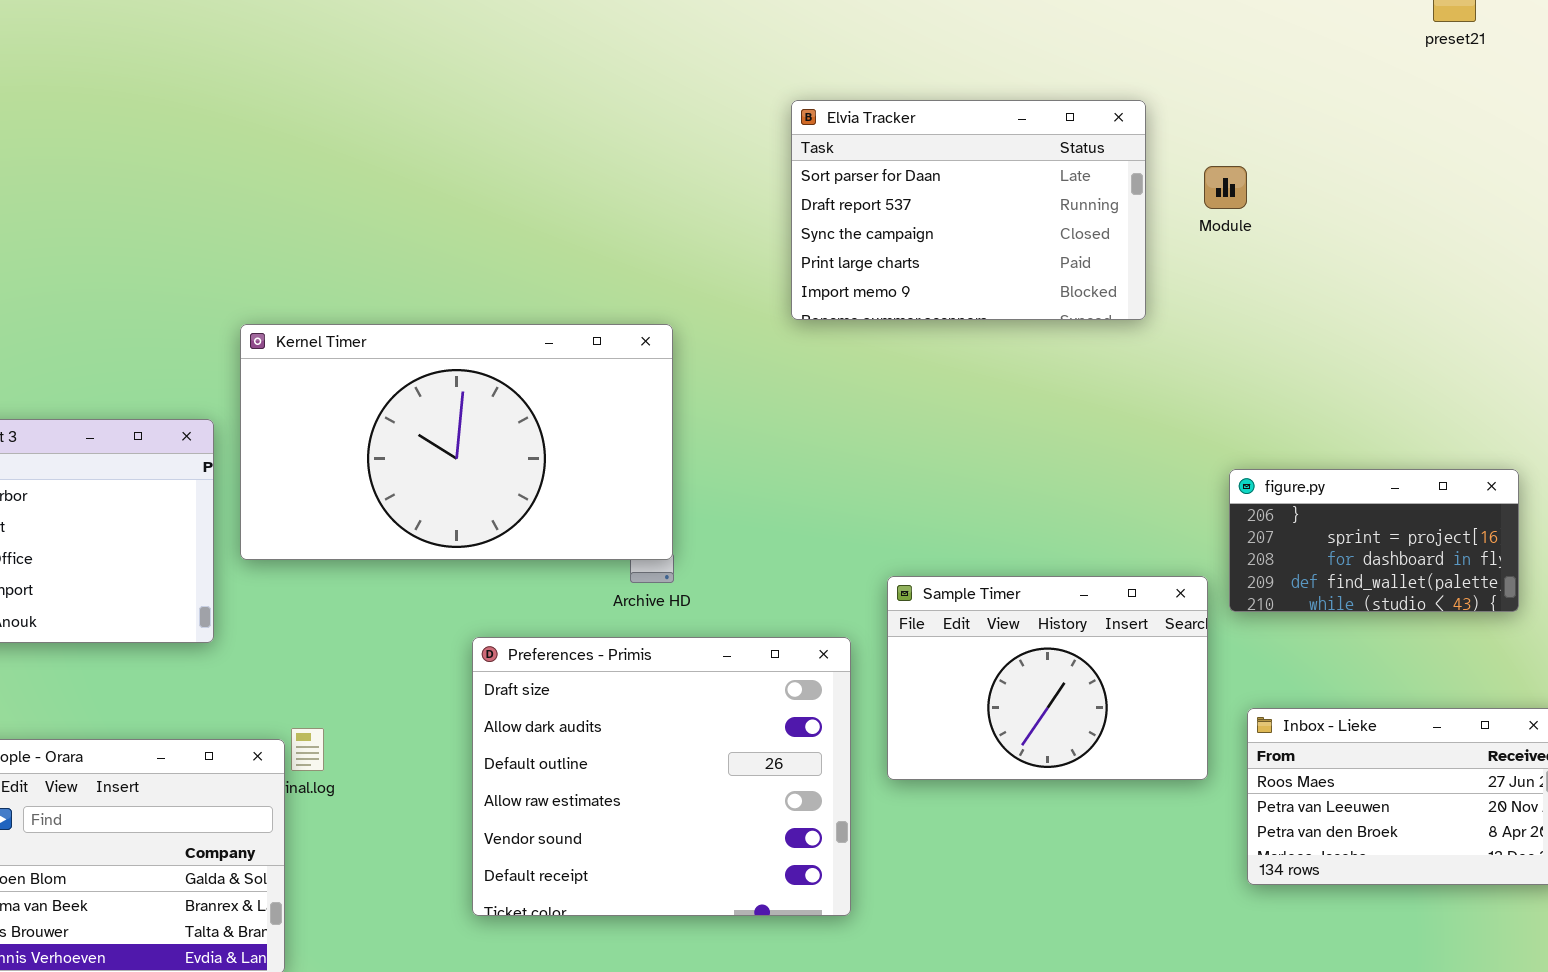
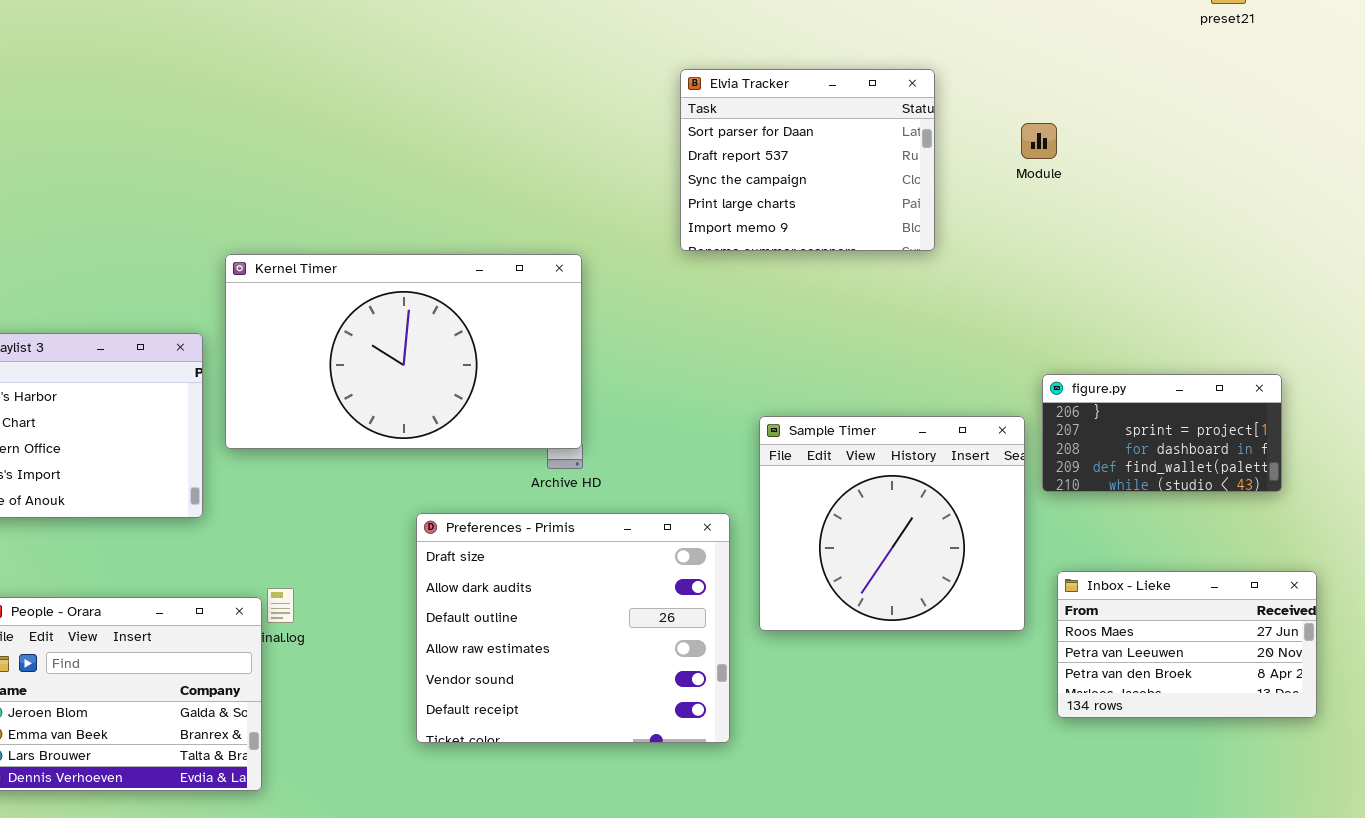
Elvia Tracker: [791,100,1146,320] -> [680,69,935,251], resized
Sample Timer: [887,576,1208,780] -> [759,416,1025,631], resized

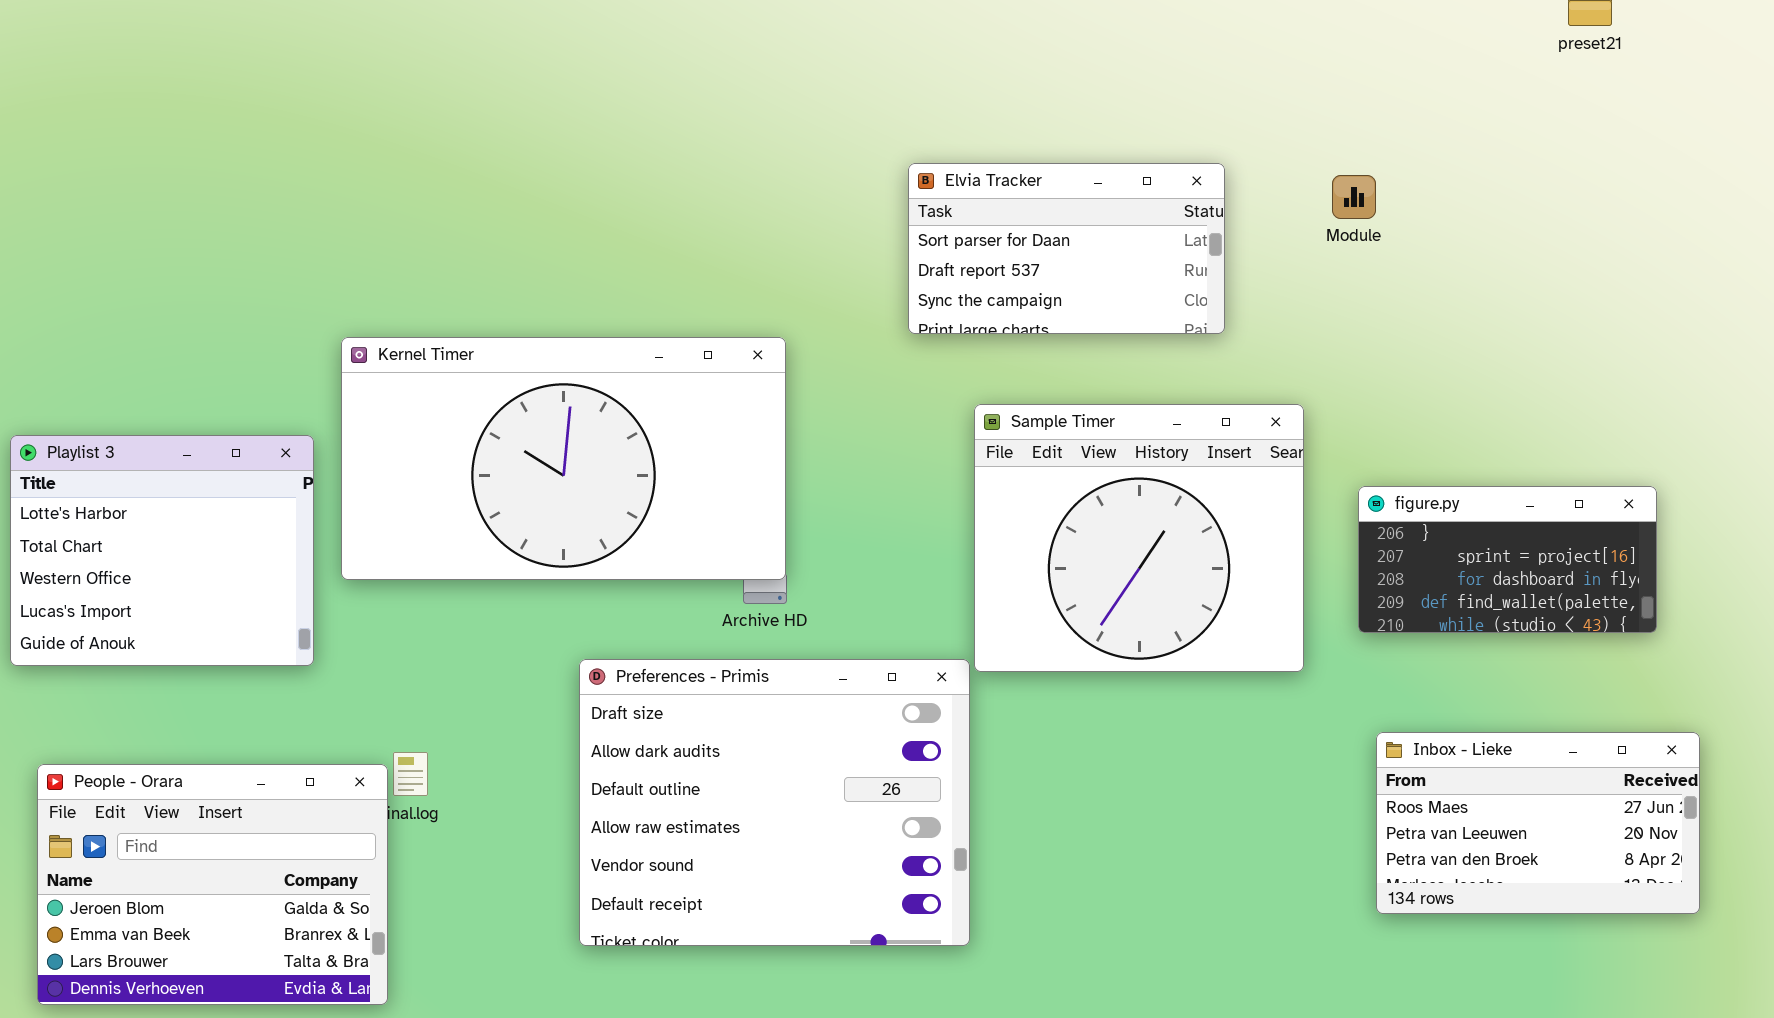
Elvia Tracker: [680,69,935,251] -> [908,163,1225,334], resized
Sample Timer: [759,416,1025,631] -> [974,404,1304,672], moved

